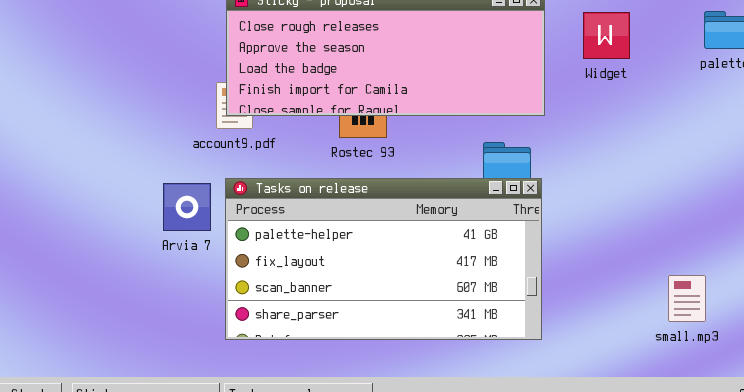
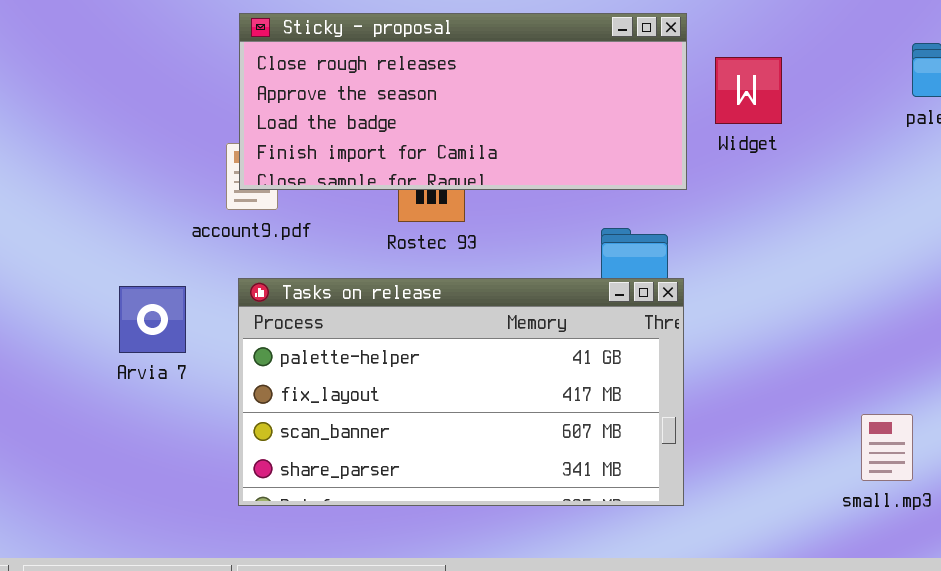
Widget: [583,12,630,59] -> [715,57,782,124], moved
Arvia 7: [163,183,211,231] -> [119,286,186,353], moved

